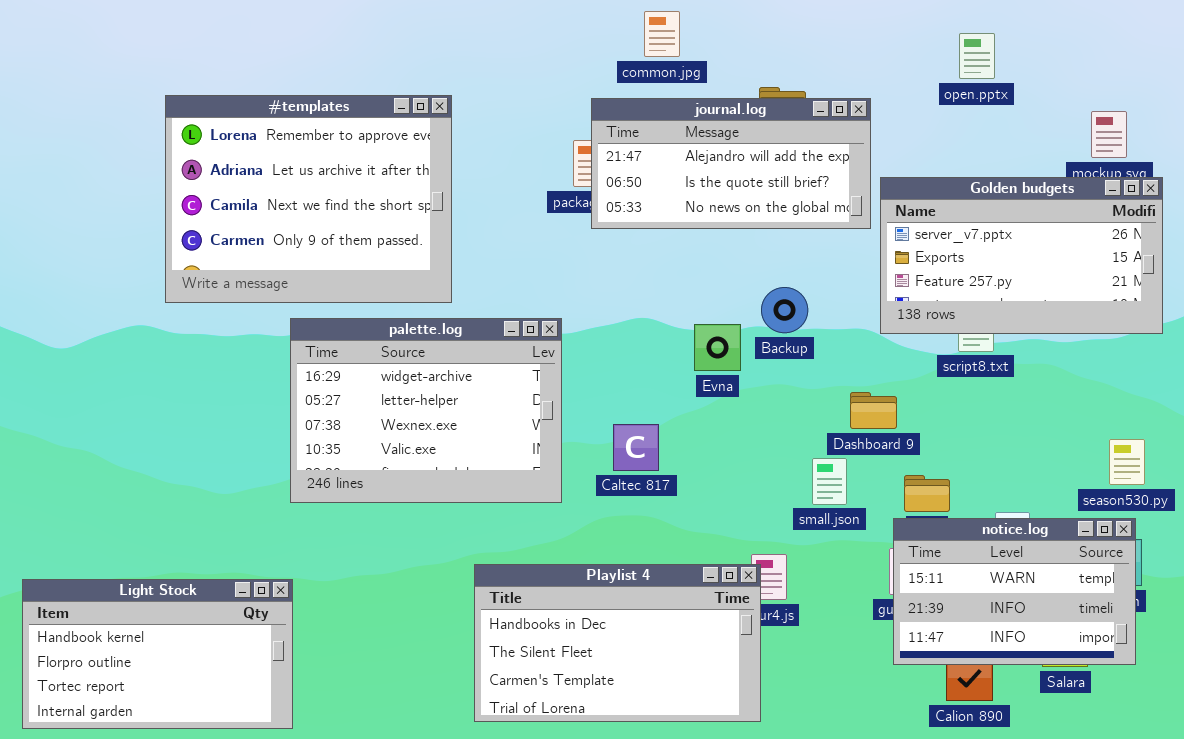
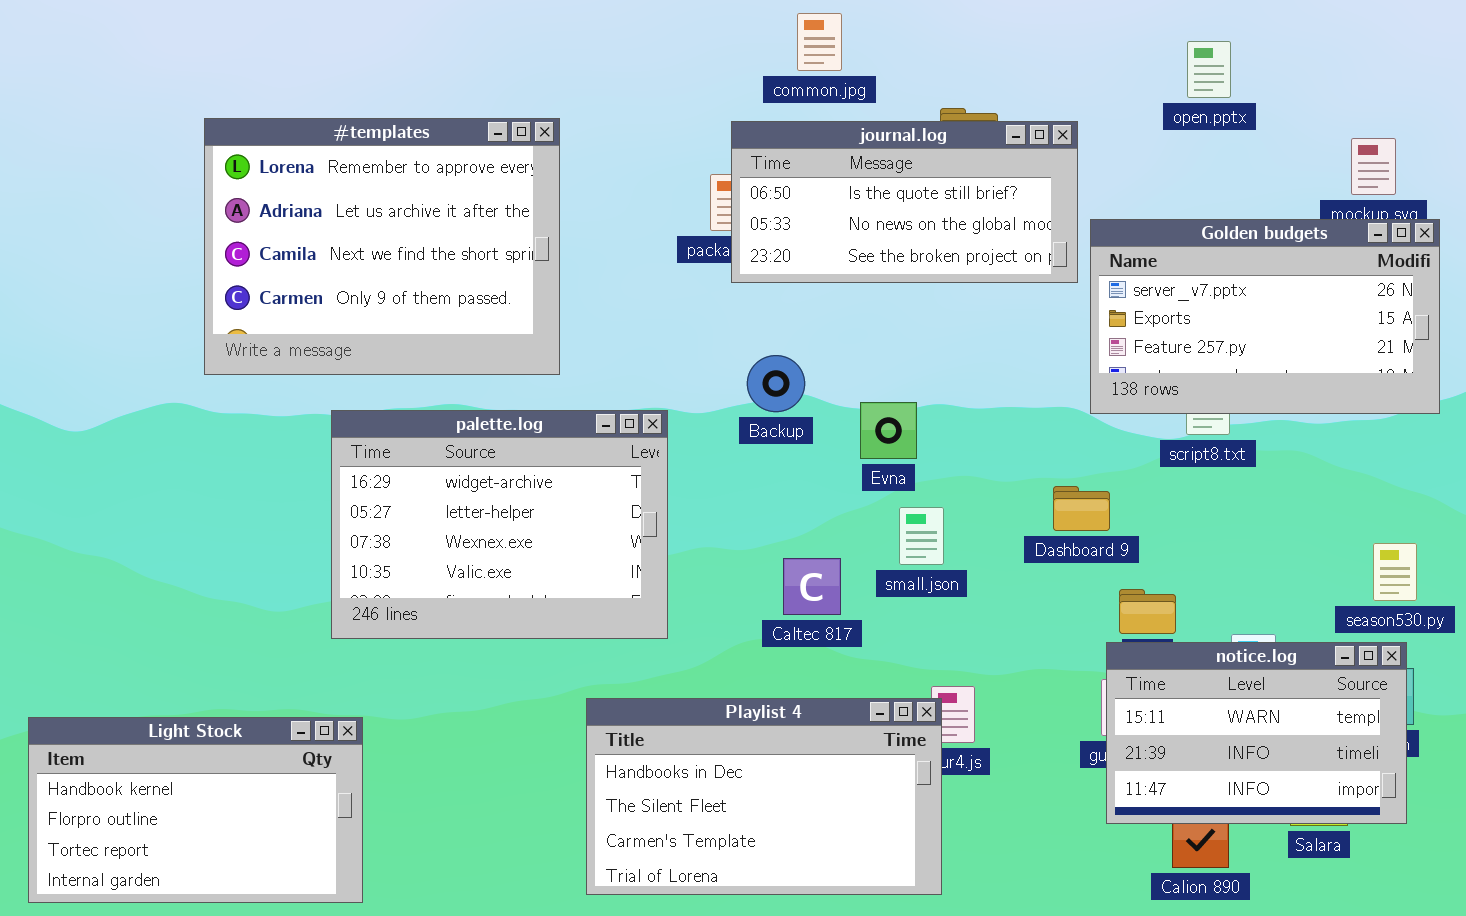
journal.log: [591,98,871,229] -> [731,121,1078,283], scrolled down 1 row
Backup: [761,287,808,333] -> [747,355,805,412], moved
palette.log: [290,318,562,503] -> [331,410,668,639], moved
Caltec 817: [613,424,659,471] -> [783,558,841,615], moved
small.json: [812,458,847,505] -> [899,507,944,565], moved

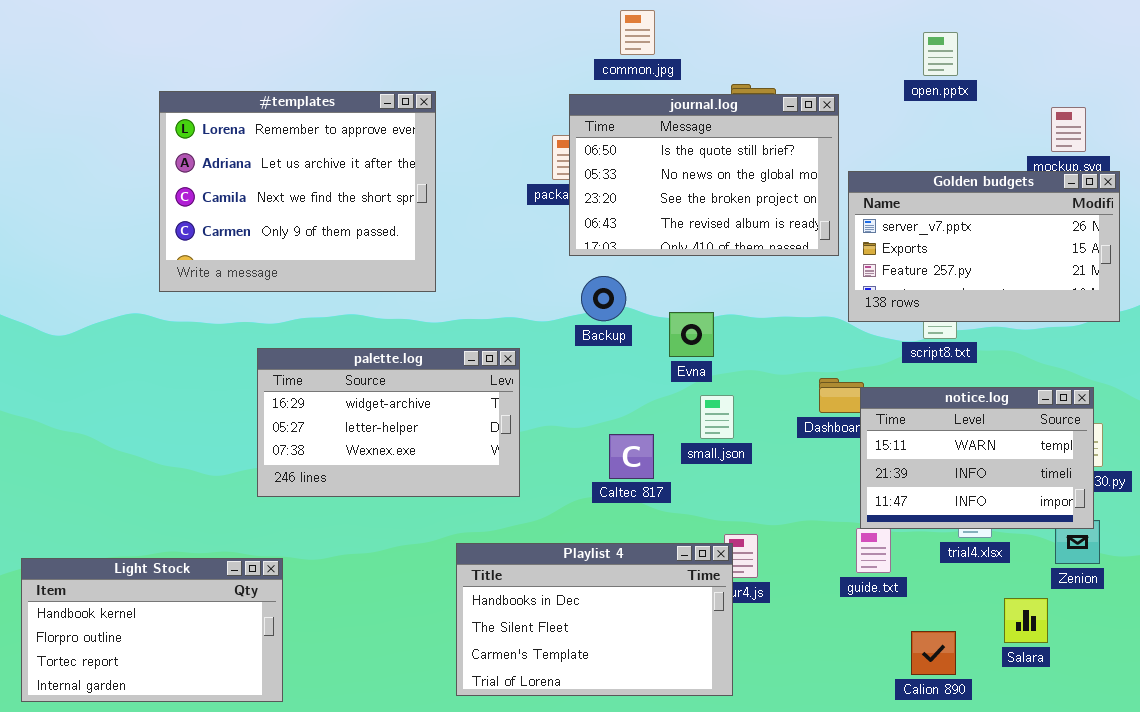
journal.log: [731,121,1078,283] -> [569,94,839,256], resized
palette.log: [331,410,668,639] -> [257,348,520,497], resized
notice.log: [1106,642,1407,824] -> [860,387,1094,529], moved

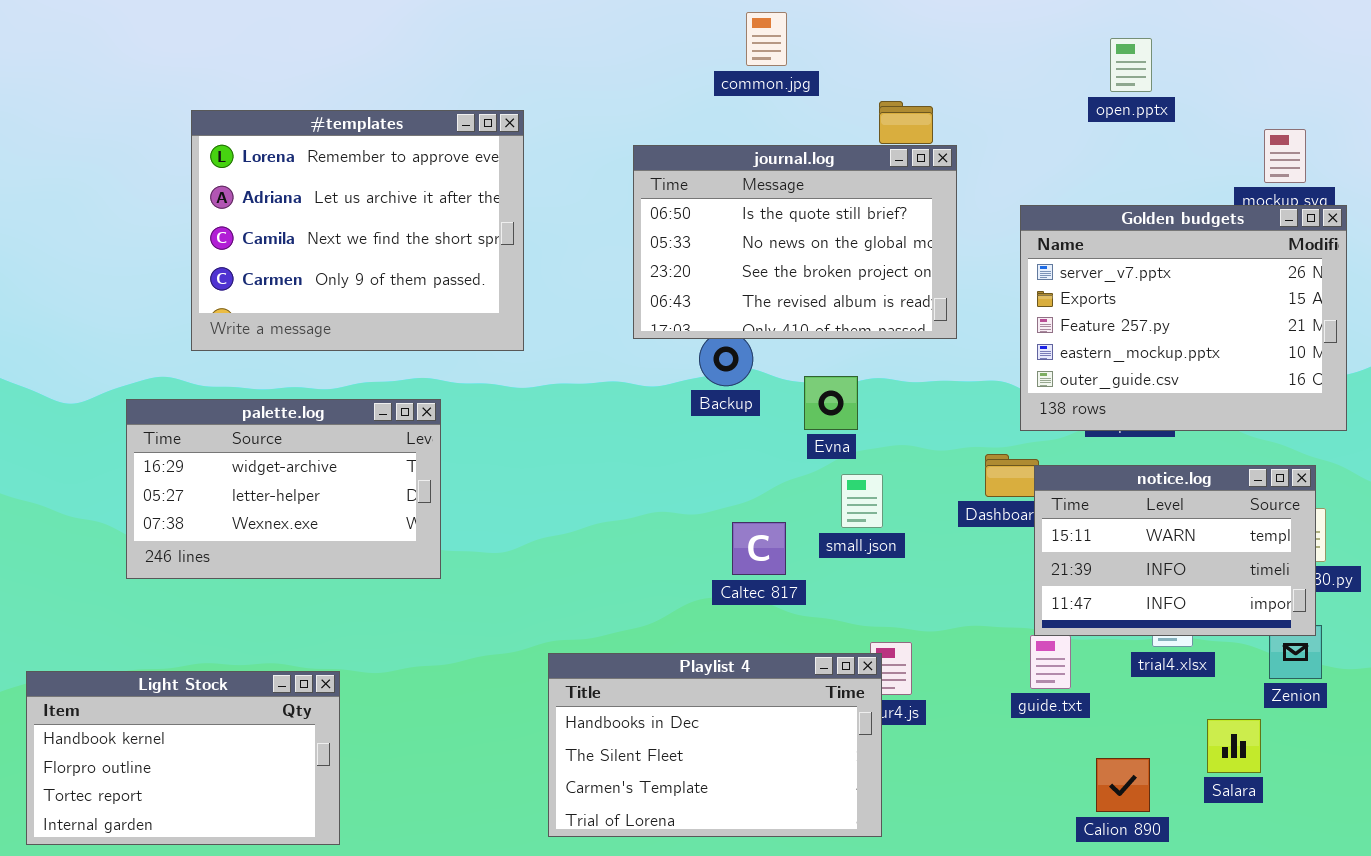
journal.log: [569,94,839,256] -> [633,145,957,339], moved
Golden budgets: [848,171,1120,322] -> [1020,205,1347,431], resized
palette.log: [257,348,520,497] -> [126,399,441,579], moved

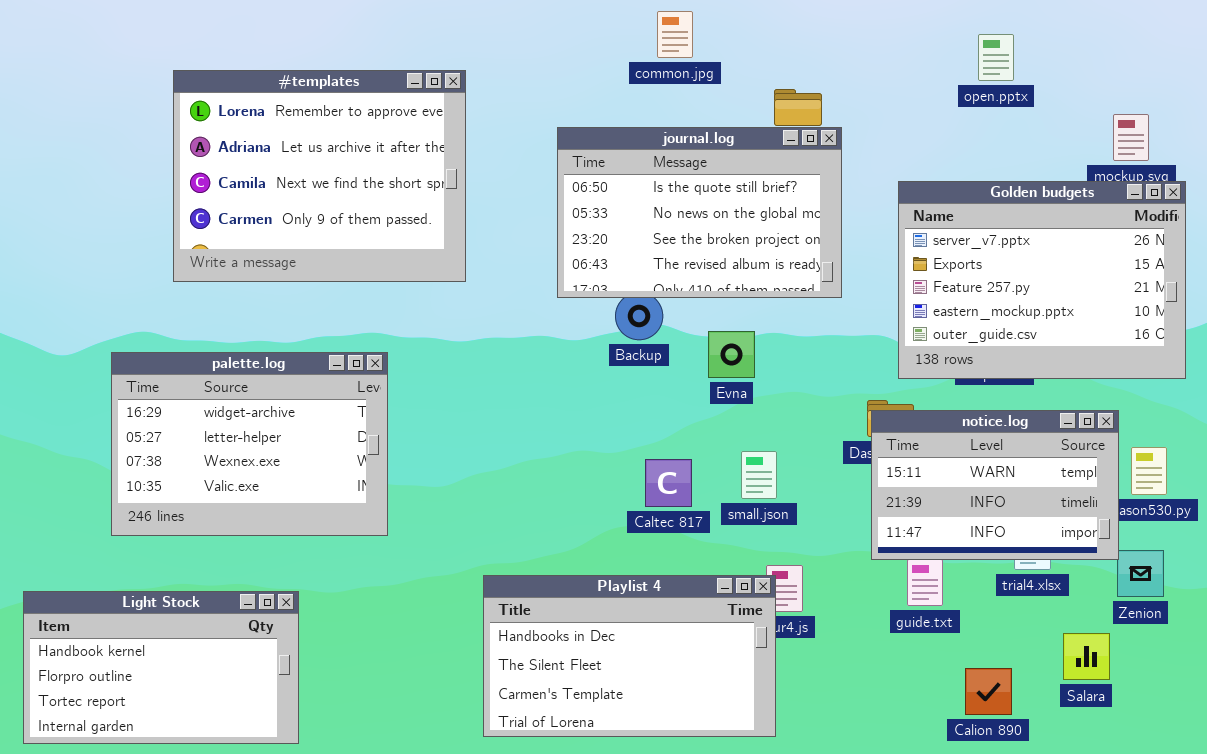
#templates: [191,110,524,351] -> [173,70,466,282], moved
palette.log: [126,399,441,579] -> [111,352,388,536], resized
notice.log: [1034,465,1316,636] -> [871,410,1119,560], moved
small.json: [841,474,883,528] -> [741,451,777,499], moved

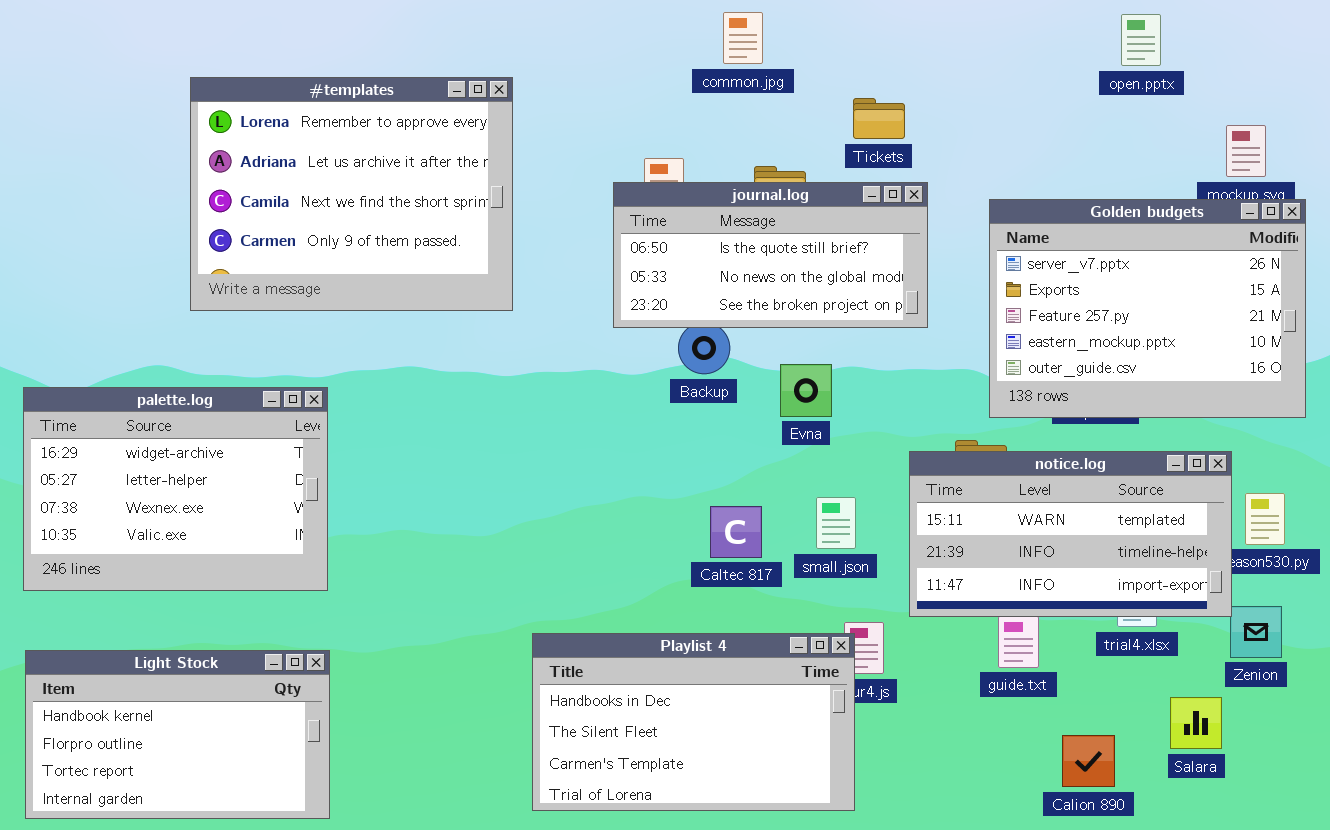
open.pptx: [978,34,1014,81] -> [1121,14,1161,66], moved
journal.log: [557,127,842,298] -> [613,182,928,328], resized
palette.log: [111,352,388,536] -> [23,387,328,591], moved
notice.log: [871,410,1119,560] -> [909,451,1232,617], resized

